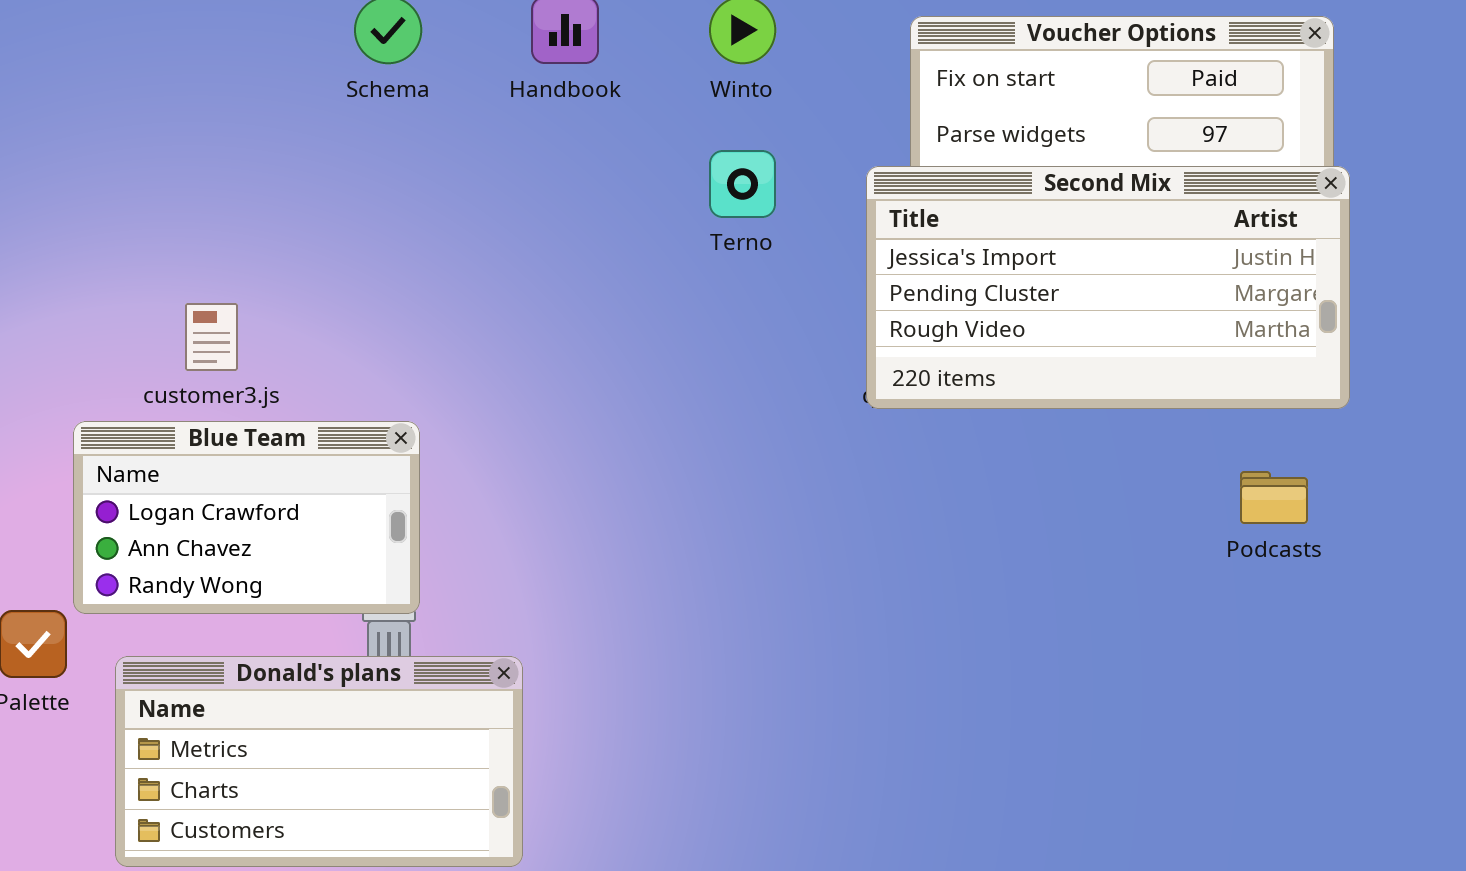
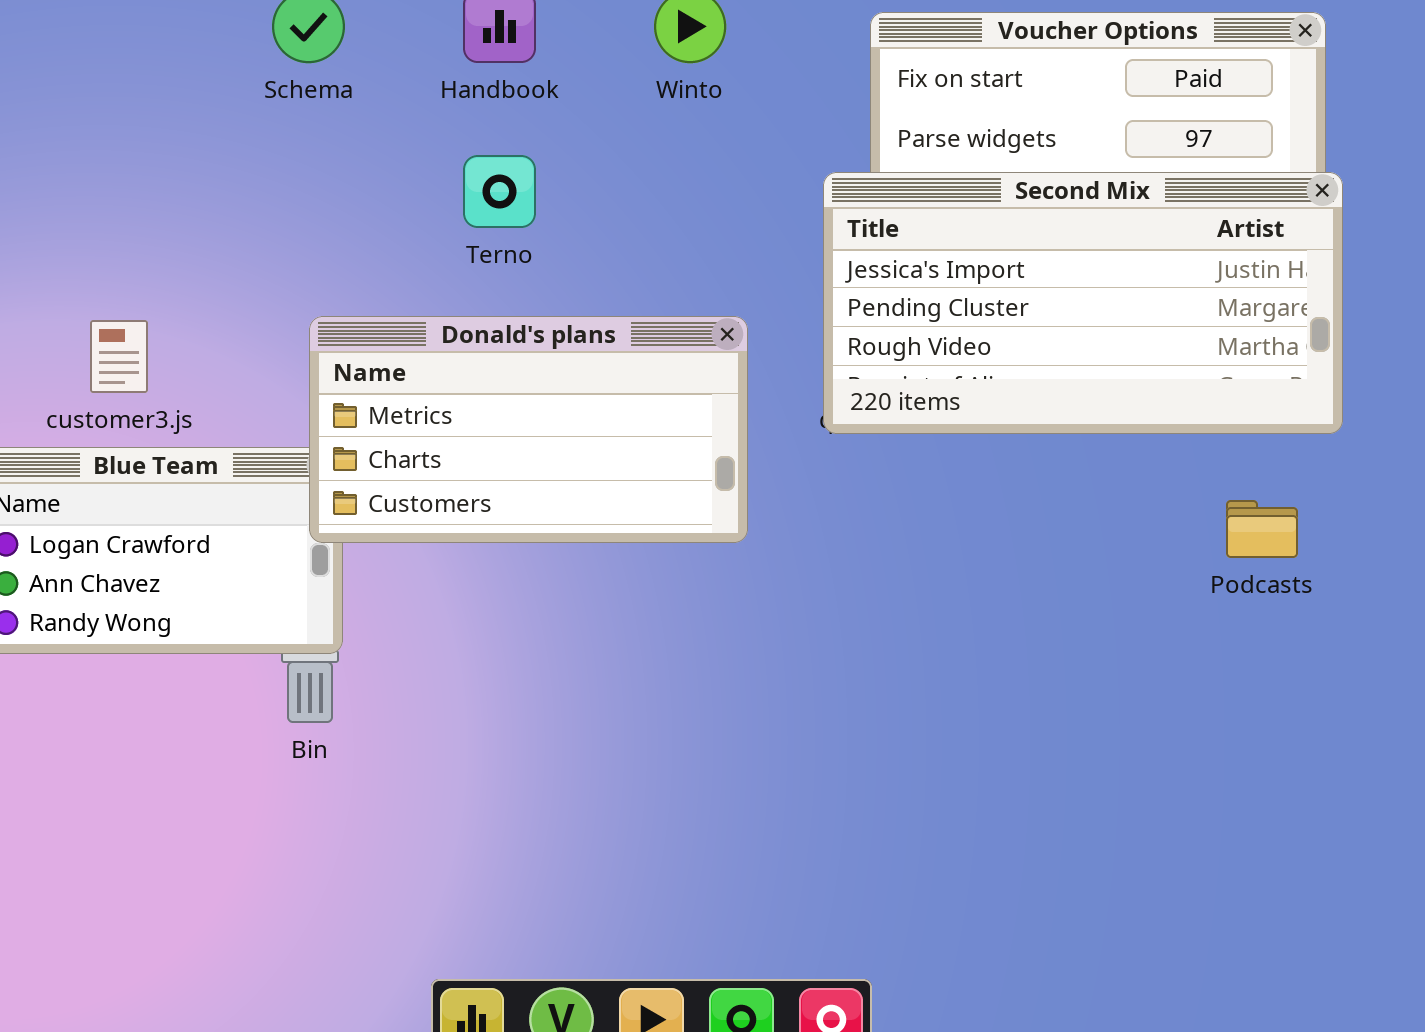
Terno: [709,150,776,218] -> [463,155,536,228], moved
Donald's plans: [115,656,523,867] -> [309,316,748,543], moved

